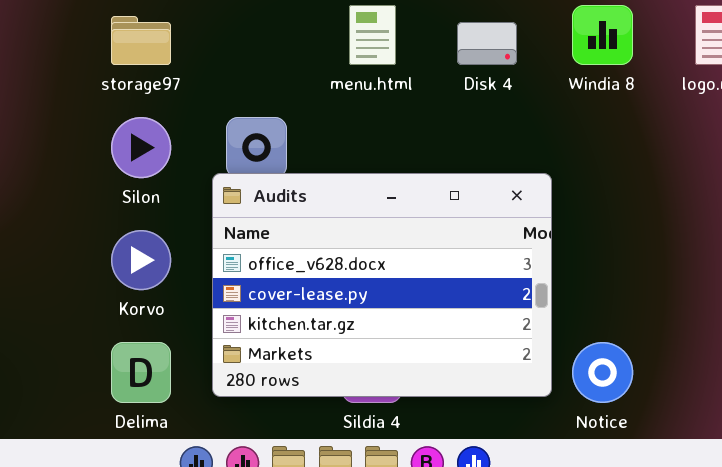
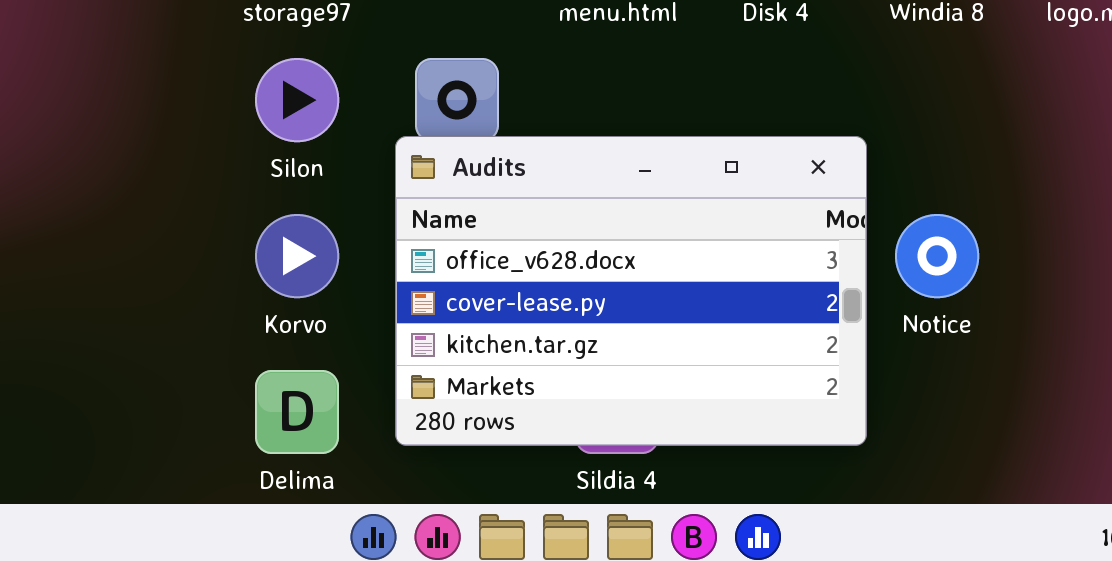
Notice: [572,342,633,403] -> [895,214,979,298], moved

